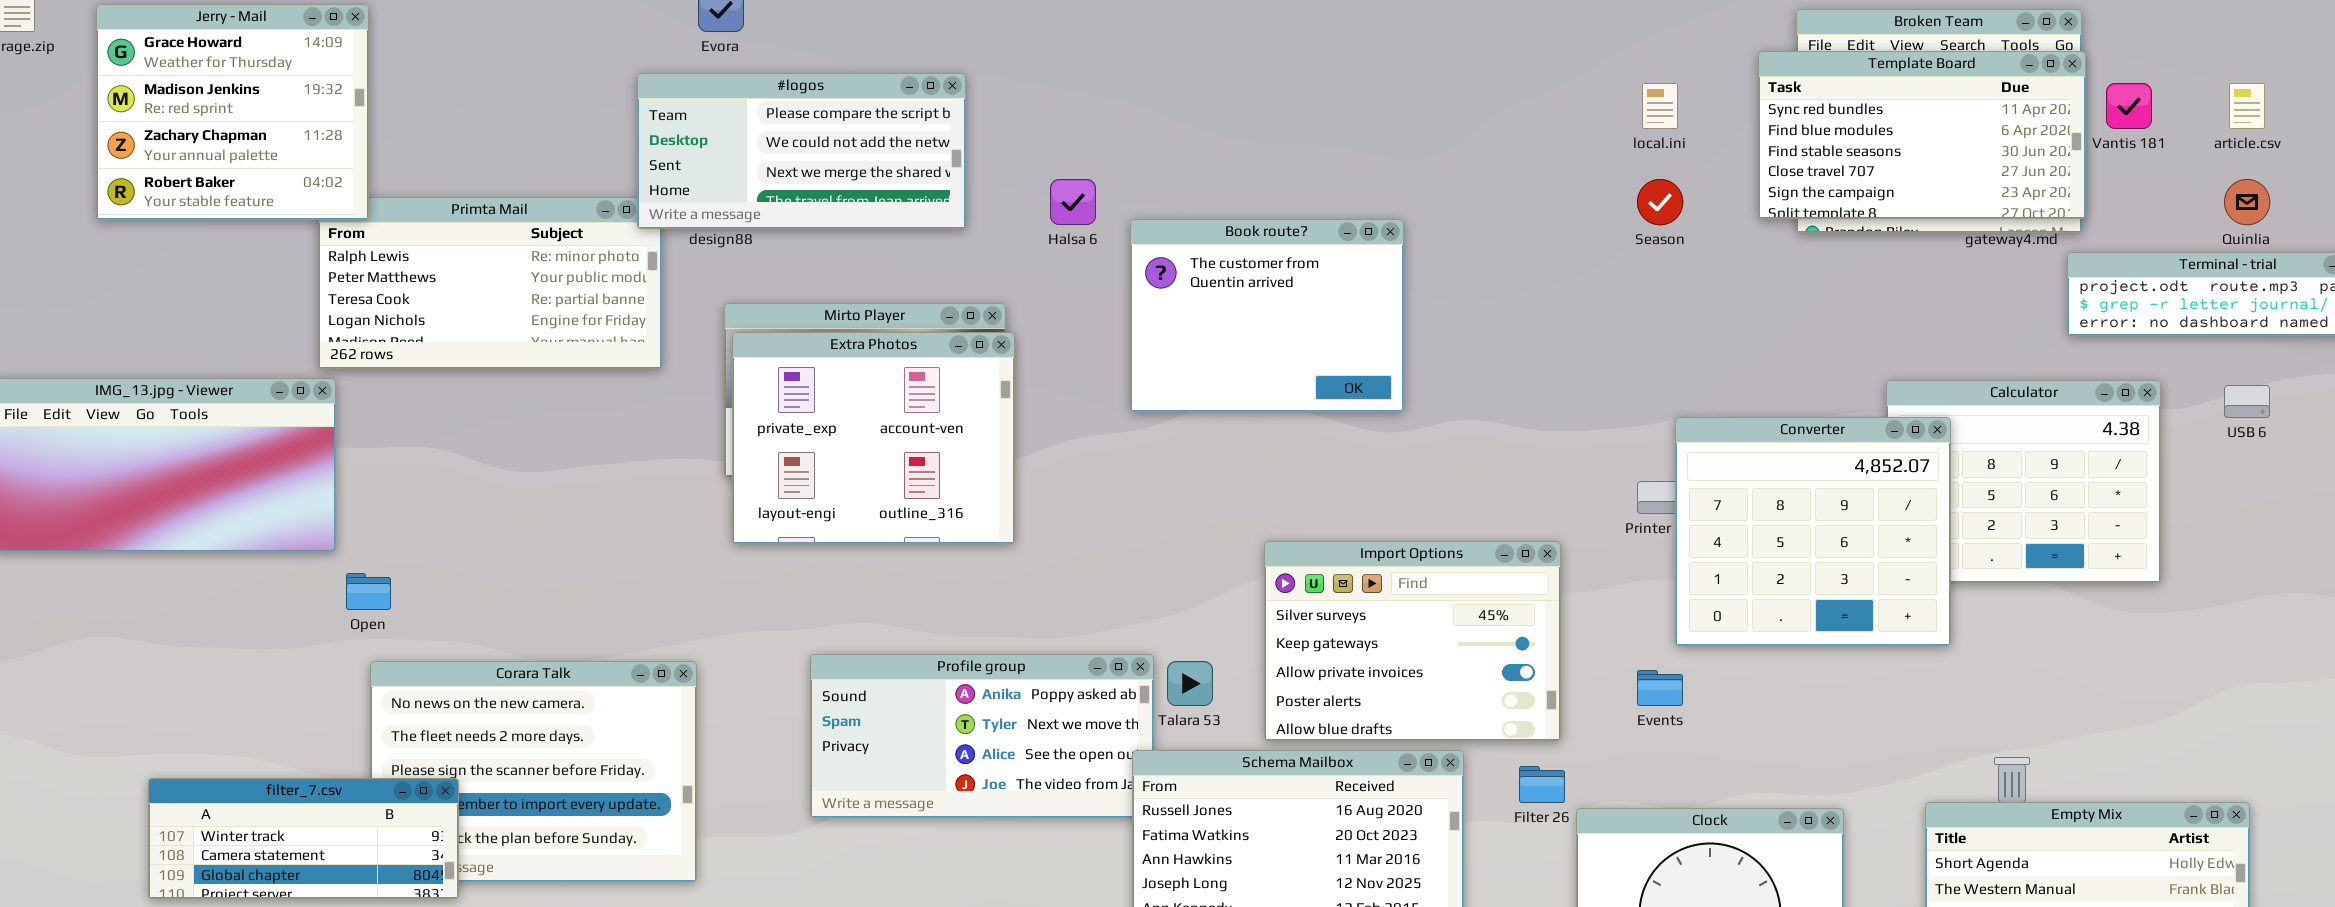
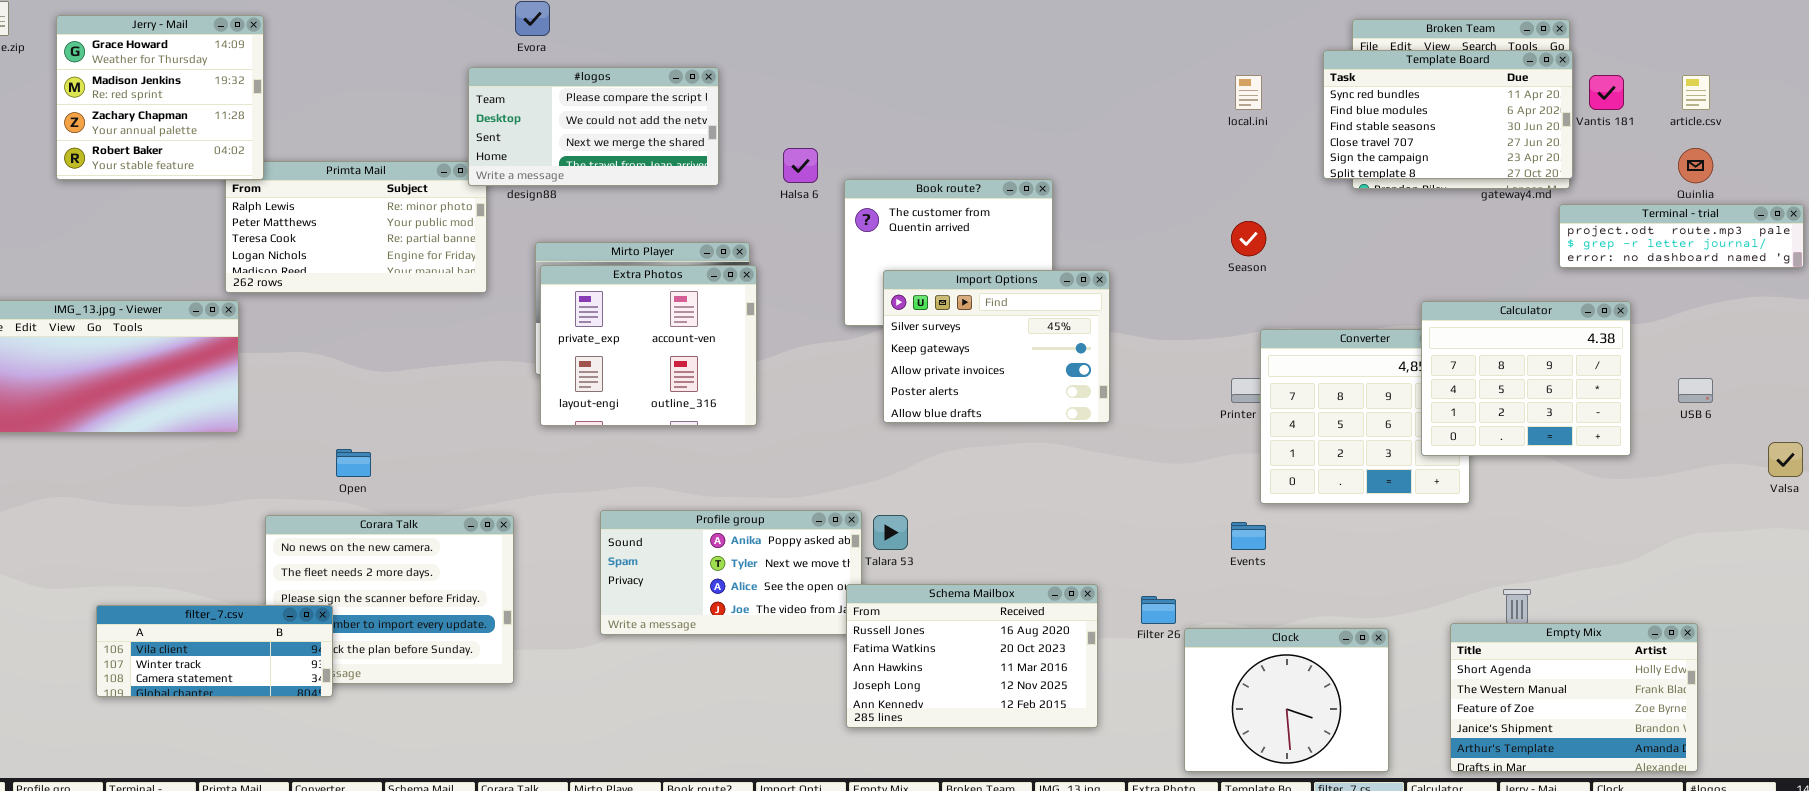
Season: [1637,179,1683,225] -> [1231,221,1266,256], moved
Calculator: [1886,380,2161,583] -> [1421,301,1631,456], raised
USB 6: [2224,385,2270,418] -> [1678,378,1713,403], moved
Import Options: [1264,541,1561,741] -> [883,270,1110,423], moved
Open: [346,573,391,610] -> [336,449,371,477], moved
filter_7.csv: [148,778,459,899] -> [96,605,333,697], scrolled up 1 row

